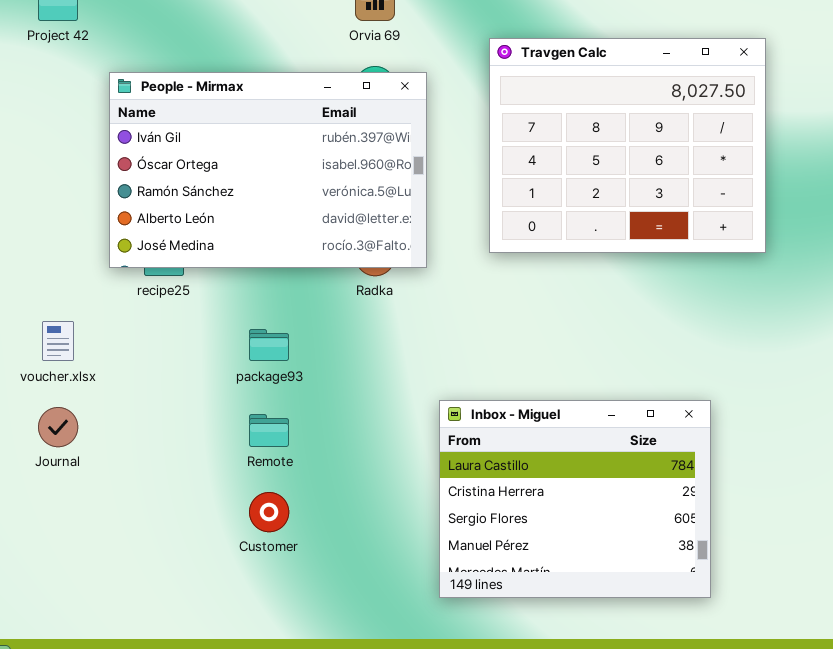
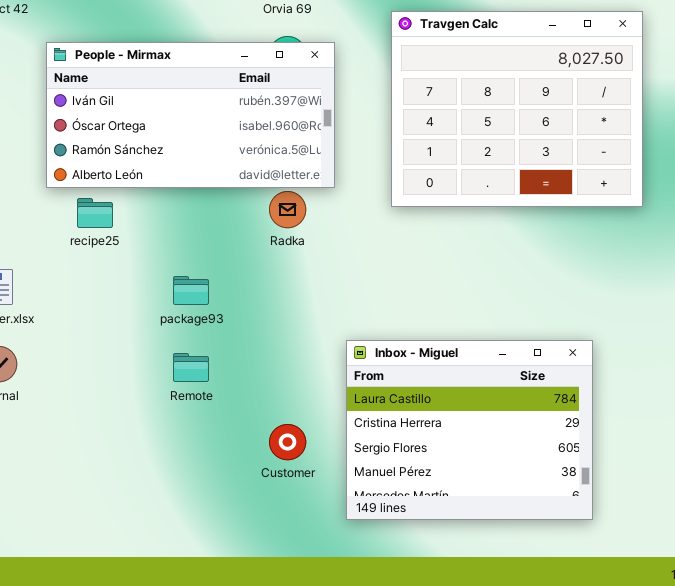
People - Mirmax: [109,72,427,268] -> [46,42,335,188], resized
Customer: [249,492,289,532] -> [269,424,306,460], moved

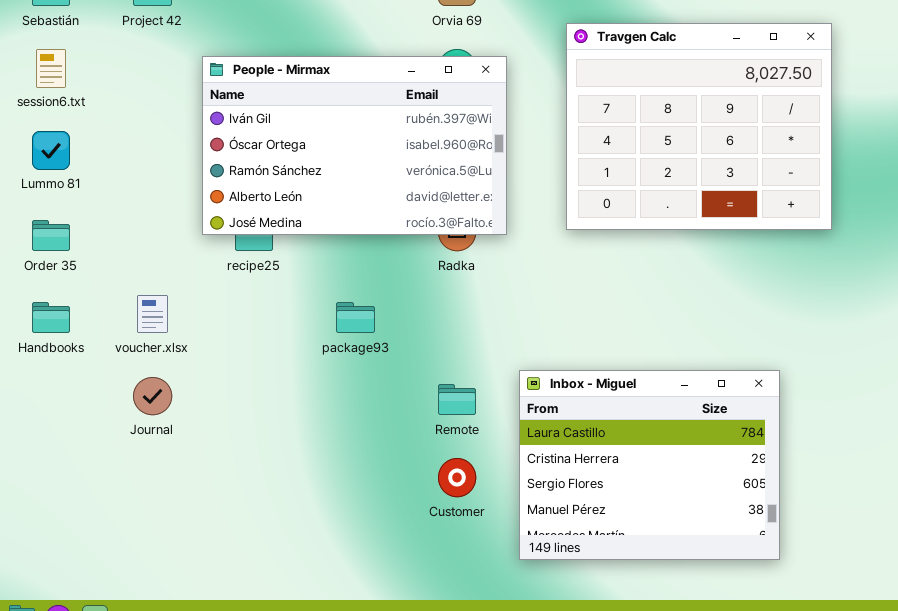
People - Mirmax: [46,42,335,188] -> [202,56,507,235], resized
Remote: [173,353,209,382] -> [438,384,476,415], moved

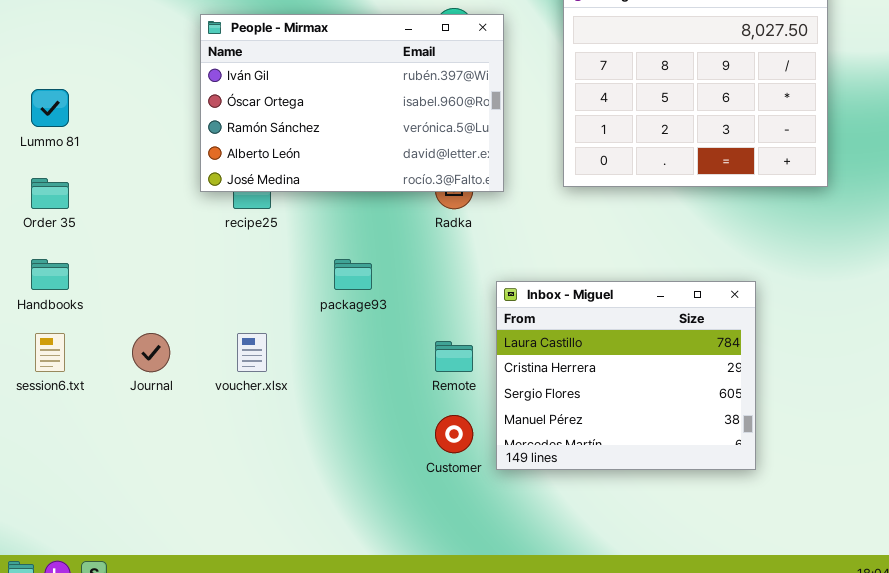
session6.txt: [36,49,66,88] -> [35,333,65,372], moved
voucher.xlsx: [137,295,168,333] -> [237,333,267,372], moved
Inbox - Miguel: [519,370,780,560] -> [496,281,756,470], moved

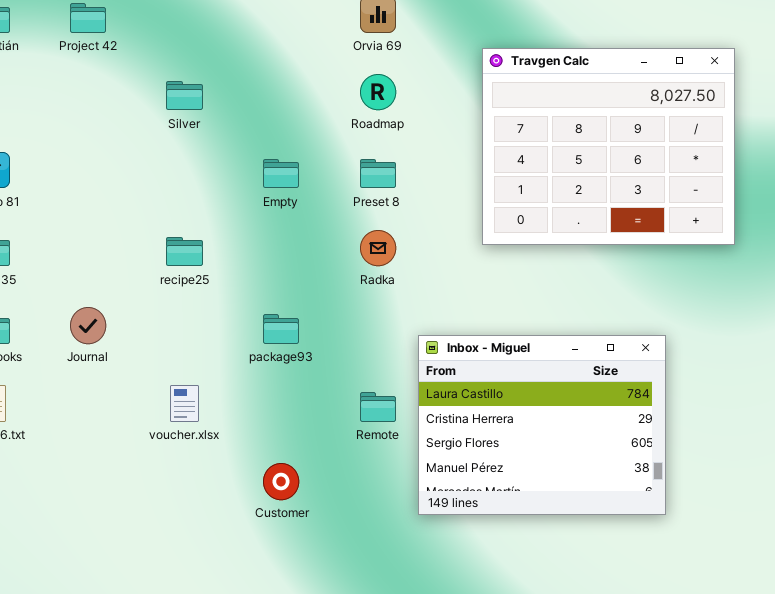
People - Mirmax: [200,14,504,192] -> none, closed
Journal: [132,333,170,372] -> [70,307,106,344], moved
Customer: [435,415,473,453] -> [263,463,299,500], moved

